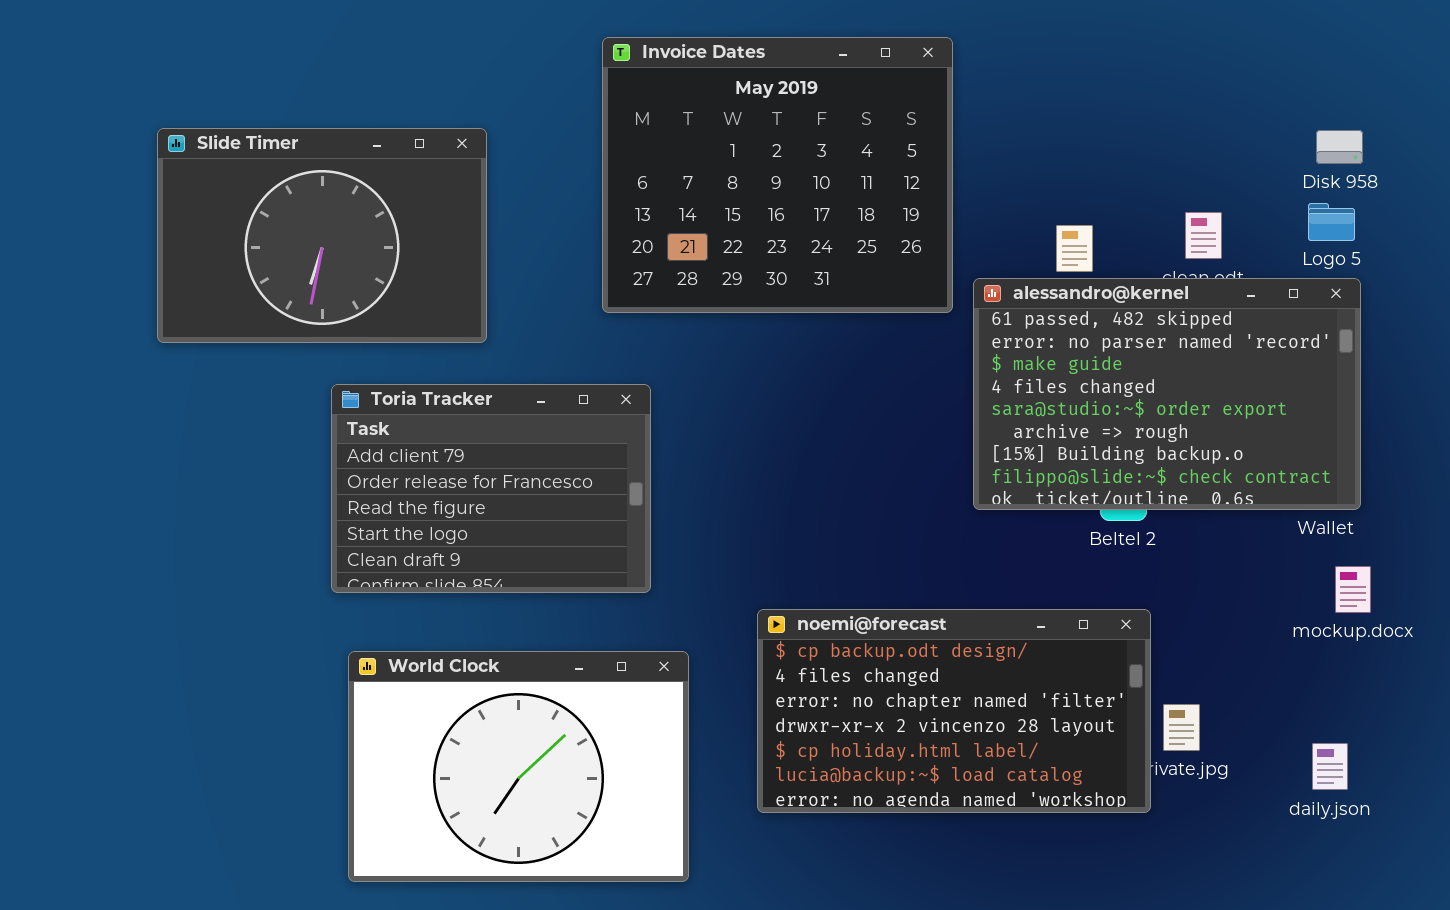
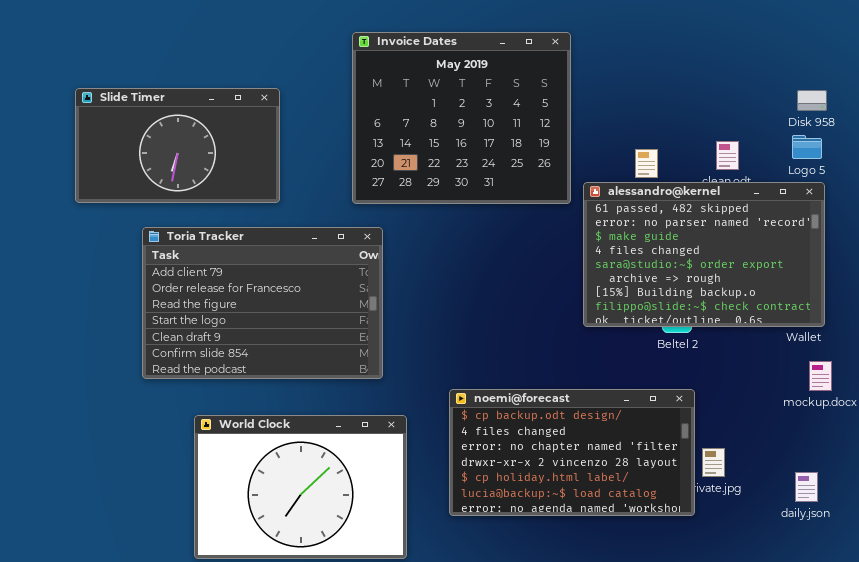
Slide Timer: [157,128,487,343] -> [75,88,280,203], resized
Toria Tracker: [331,384,651,593] -> [142,227,383,379], resized

